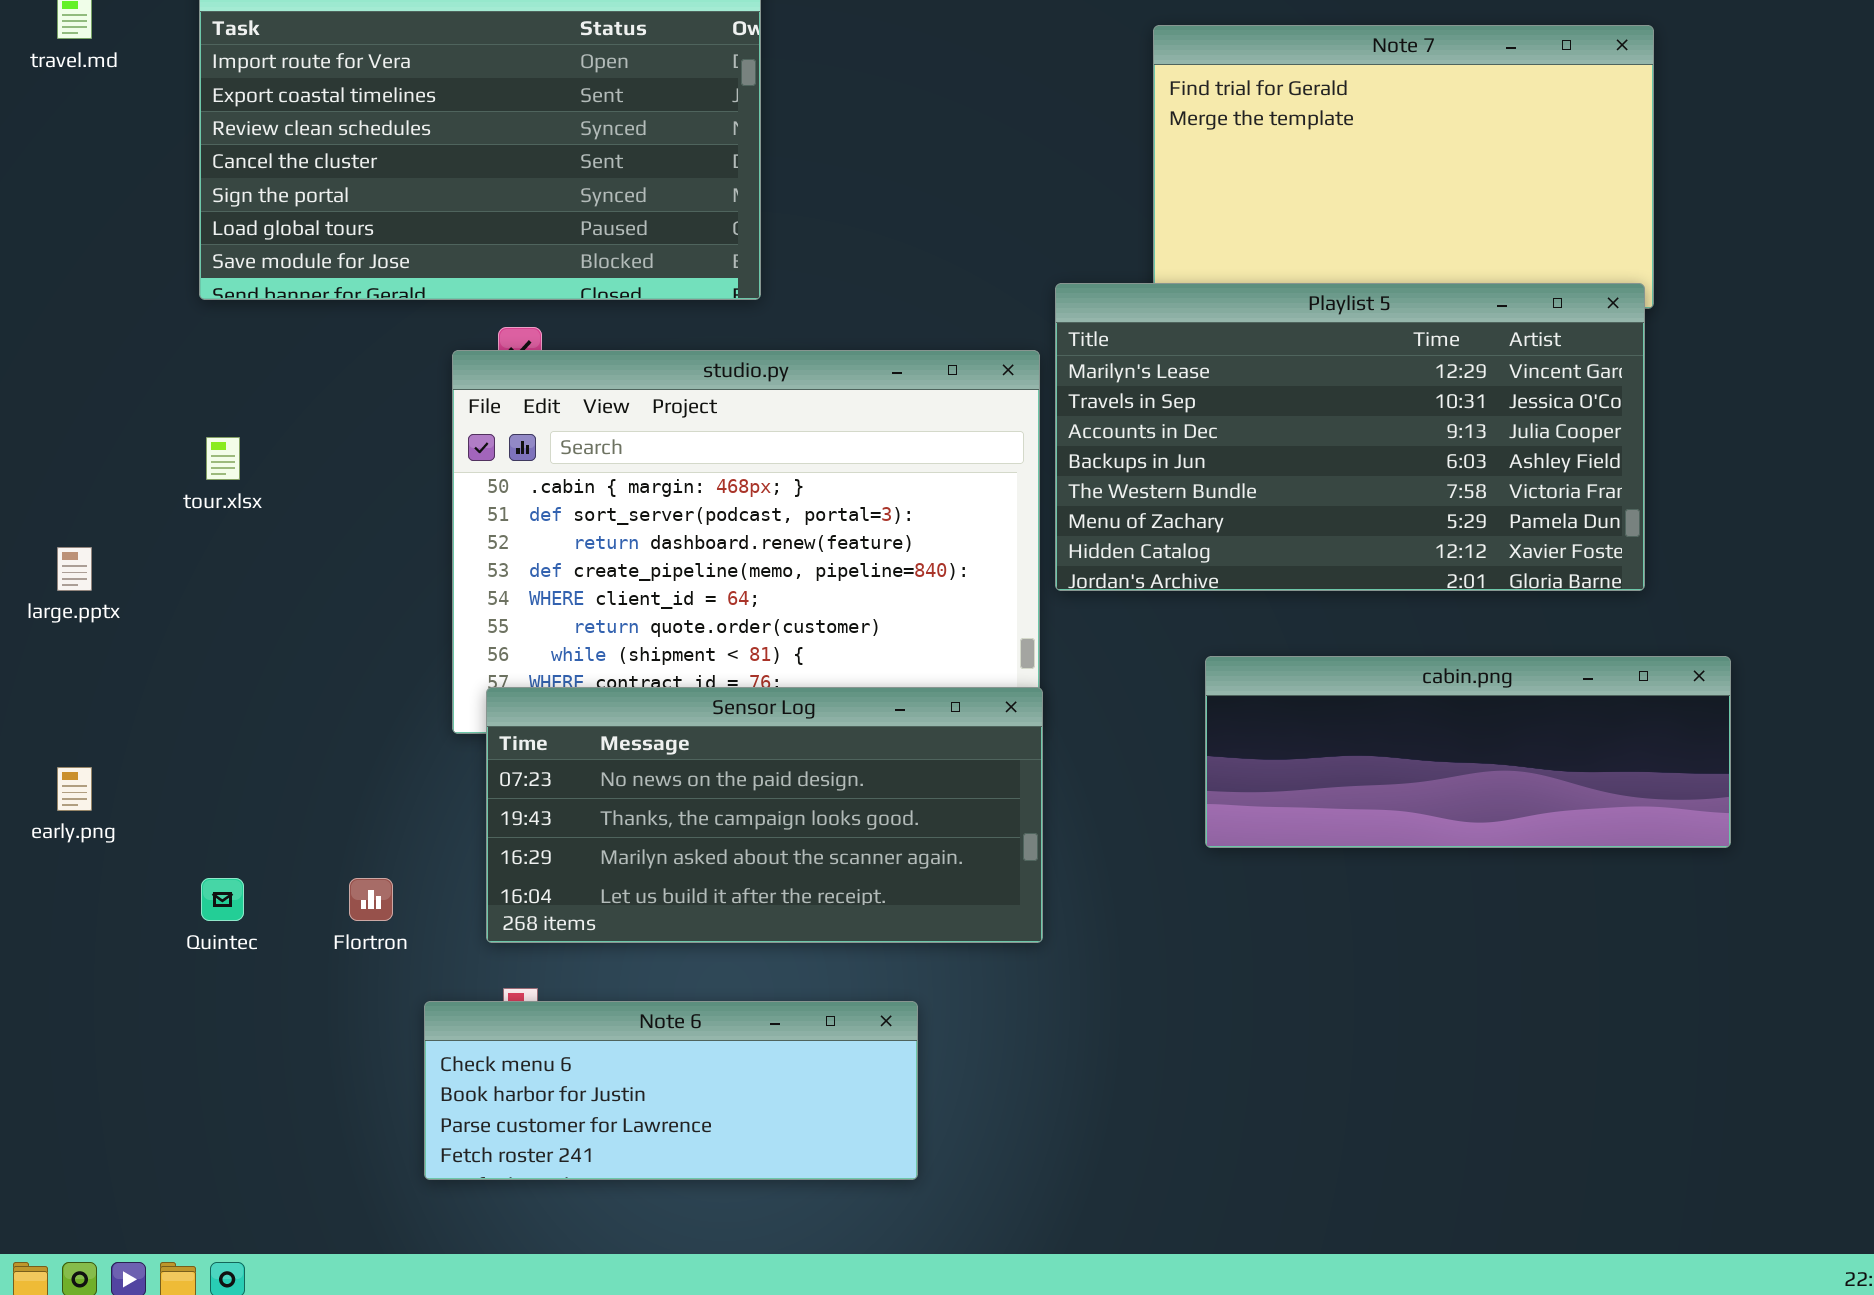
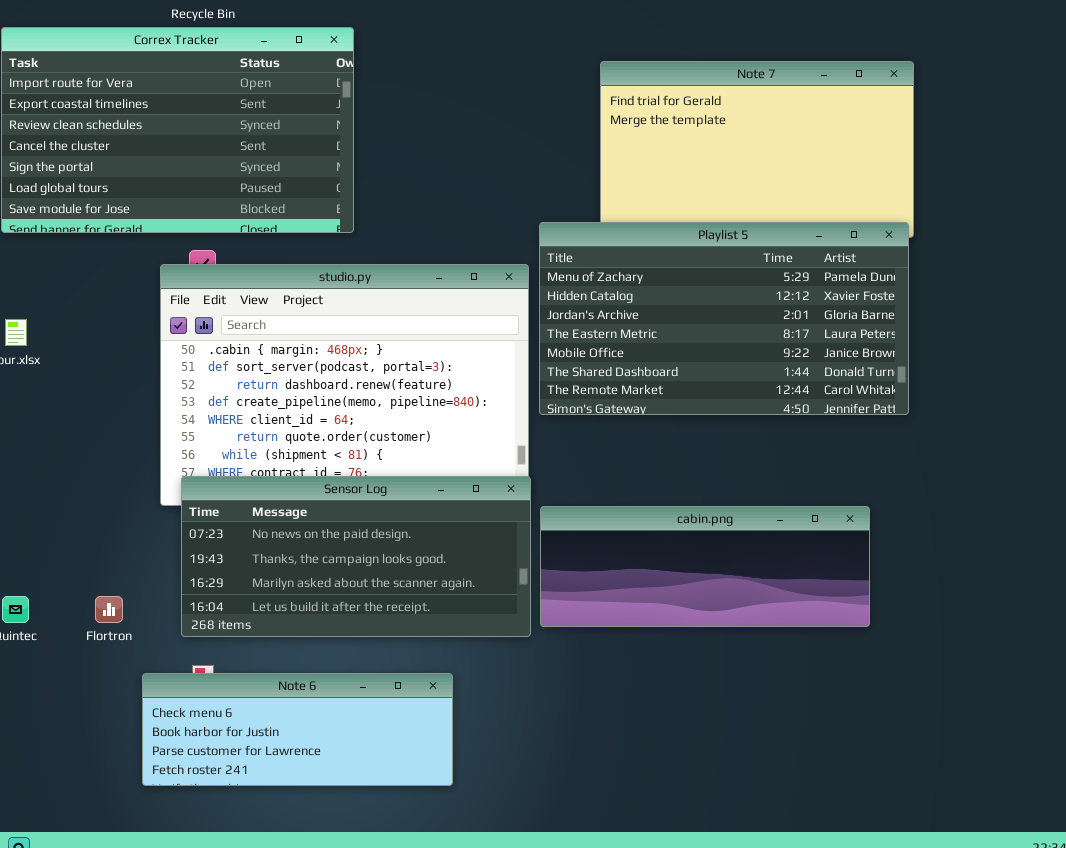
Playlist 5: [1055,283,1645,591] -> [539,222,909,415], scrolled down 5 rows
cabin.png: [1205,656,1731,848] -> [540,506,870,627], moved

